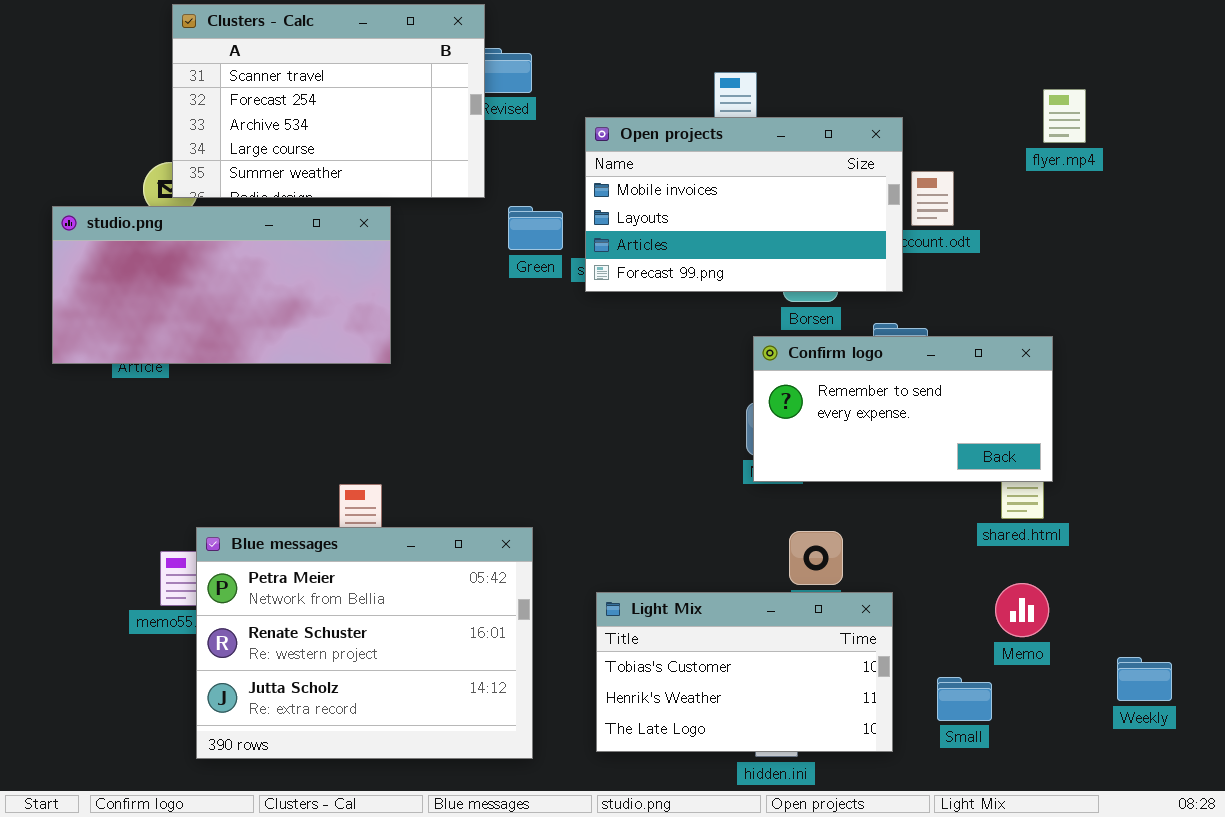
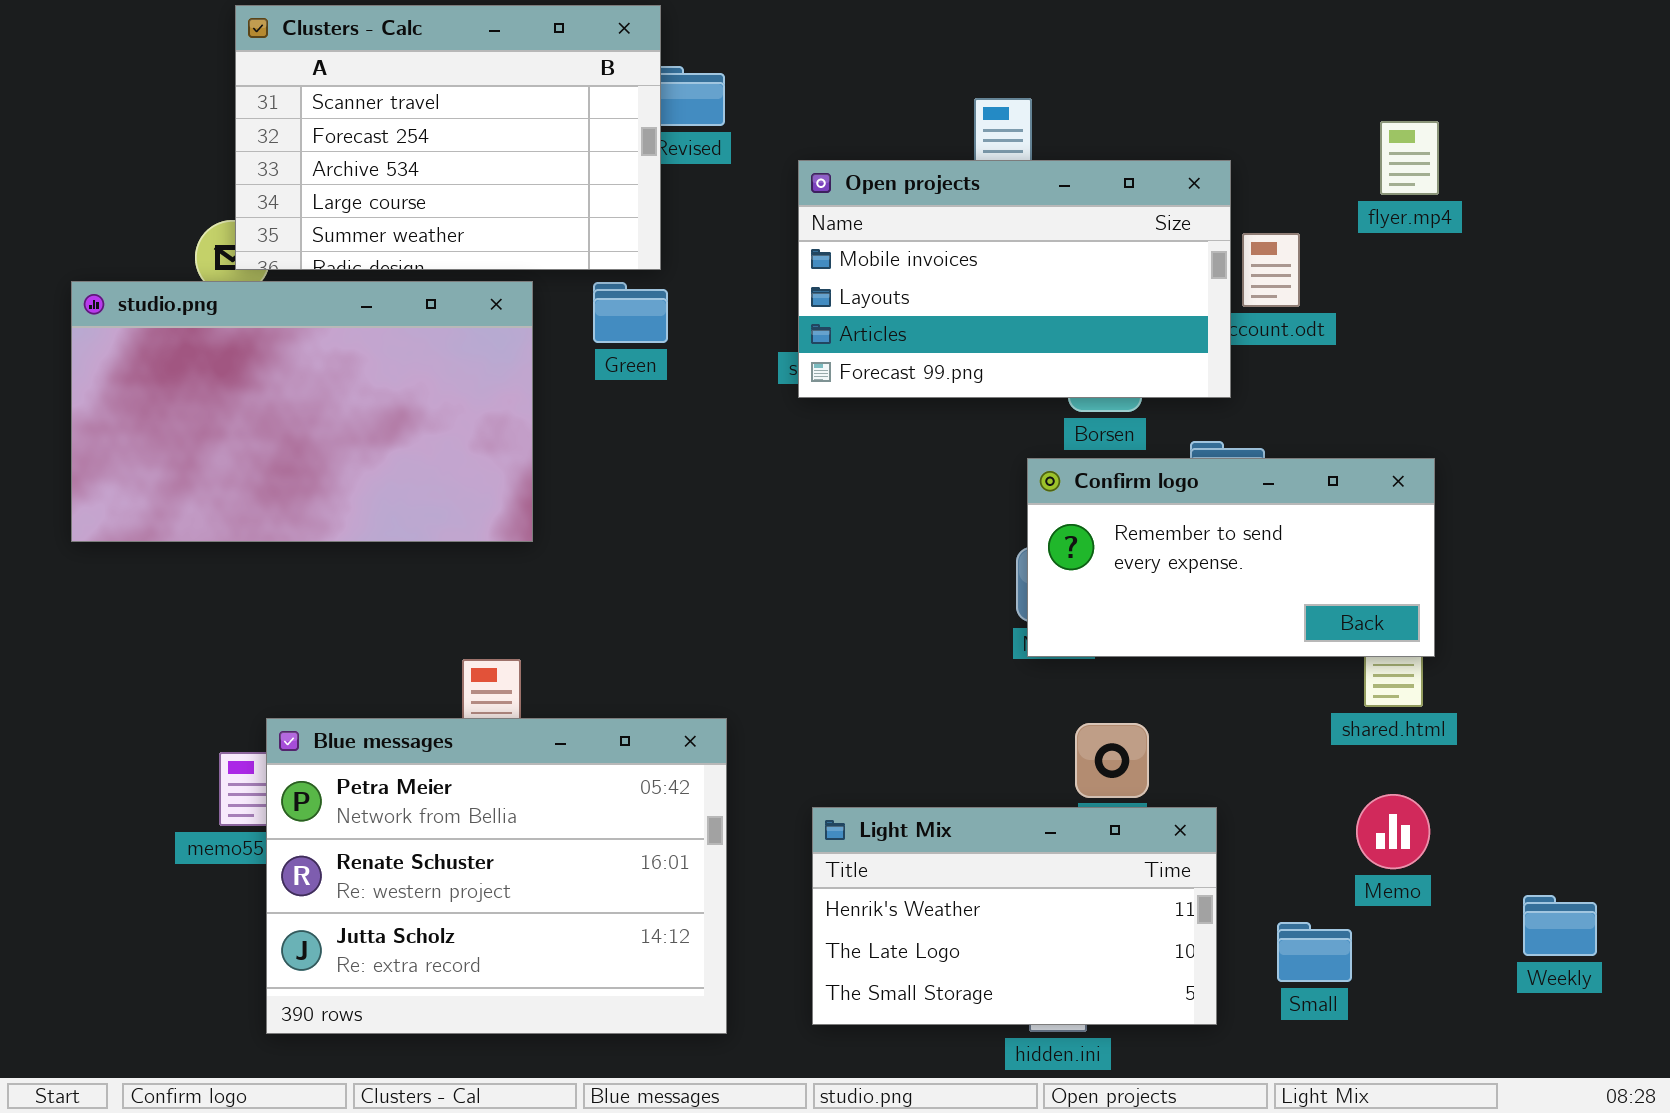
flyer.mp4: [1043,89,1086,143] -> [1380,121,1439,195], moved
studio.png: [52,206,391,364] -> [71,281,533,542], resized
Green: [508,206,563,250] -> [593,282,668,343], moved
Light Mix: [596,592,893,752] -> [812,807,1217,1025], scrolled down 1 row

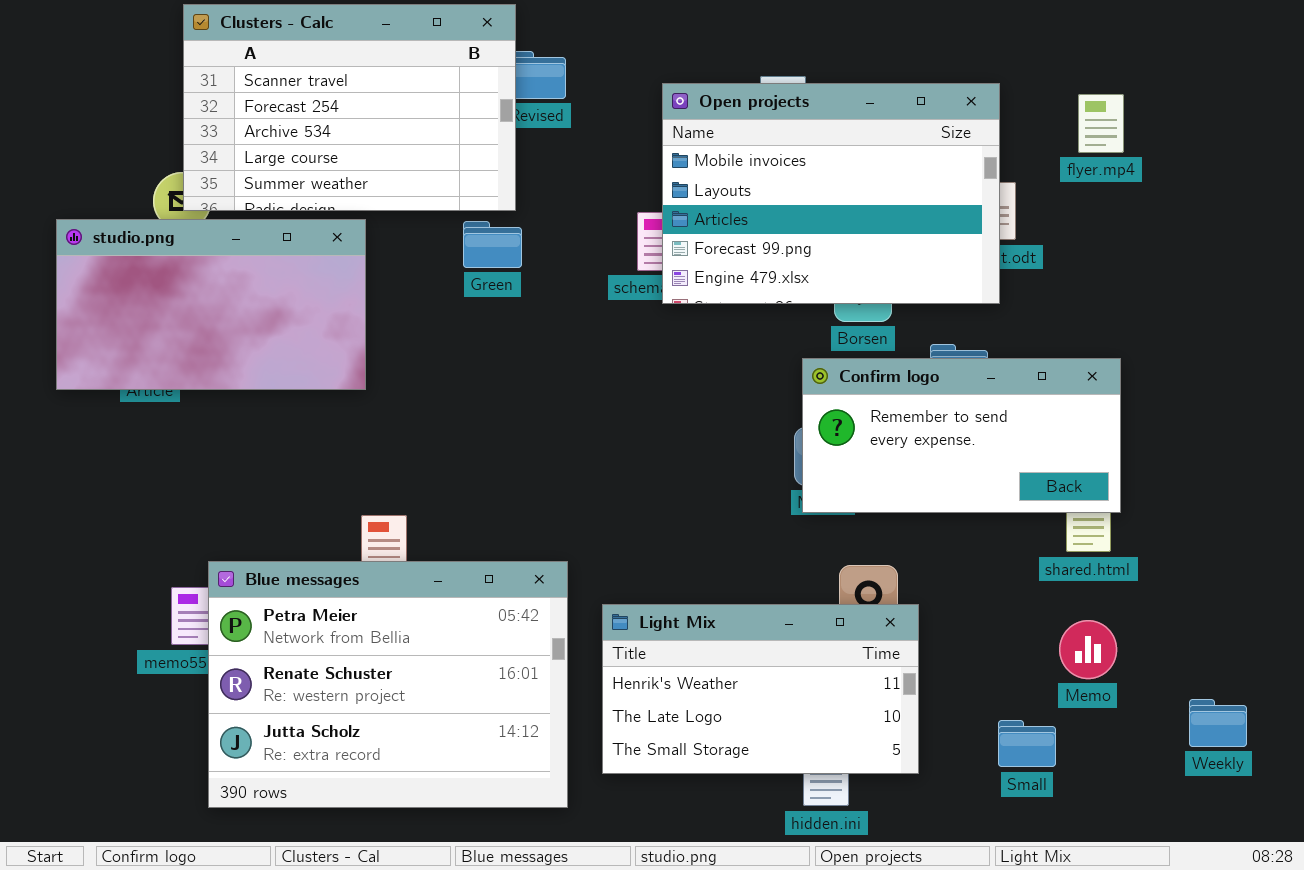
Open projects: [798,160,1231,398] -> [662,83,1000,304], moved, resized
studio.png: [71,281,533,542] -> [56,219,366,390], resized
Light Mix: [812,807,1217,1025] -> [602,604,919,774], moved

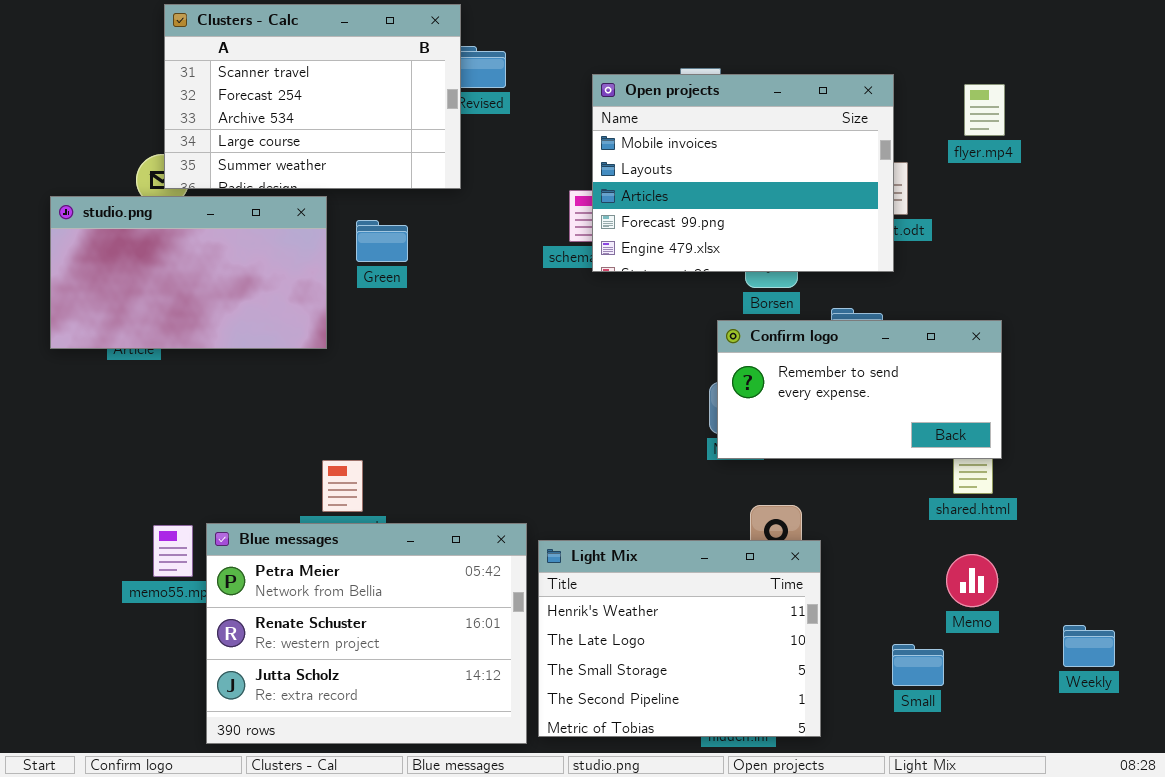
Green: [463,221,522,268] -> [356,220,408,262], moved
Blue messages: [208,561,568,808] -> [206,523,527,744], moved
Light Mix: [602,604,919,774] -> [538,540,821,737], resized

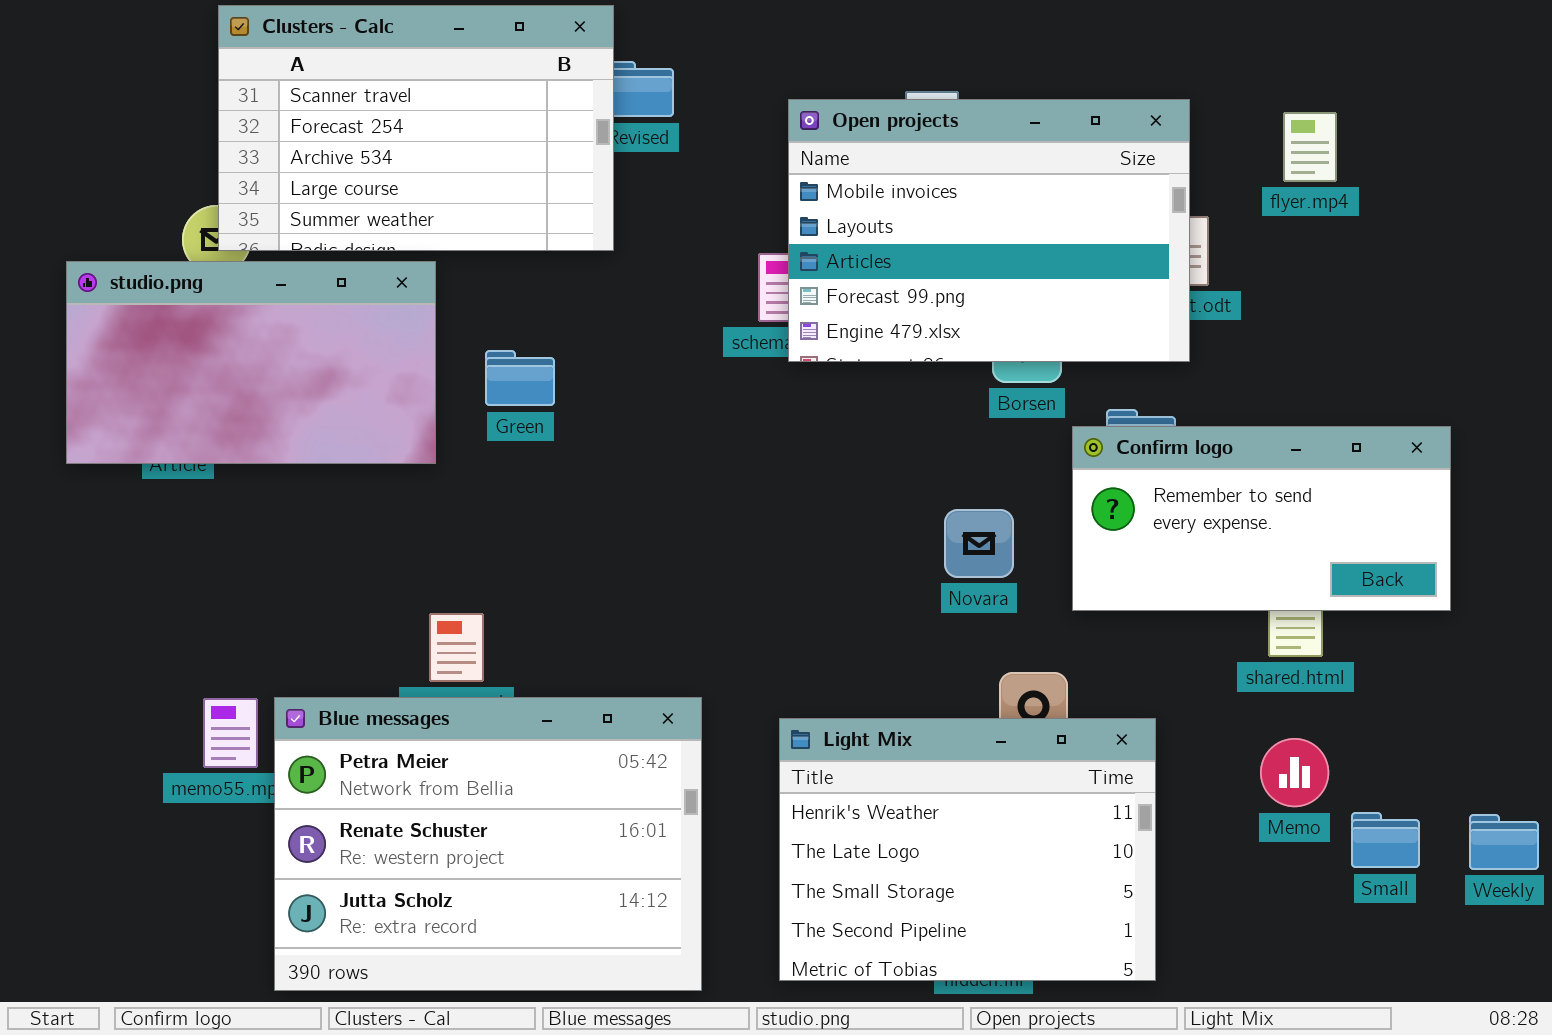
Green: [356,220,408,262] -> [485,350,555,406], moved
Confirm logo: [717,320,1002,459] -> [1072,426,1451,611], moved
Light Mix: [538,540,821,737] -> [779,718,1156,981], moved
Weekly: [1063,625,1115,667] -> [1469,814,1539,870], moved
Small: [892,644,944,686] -> [1351,812,1420,868], moved

